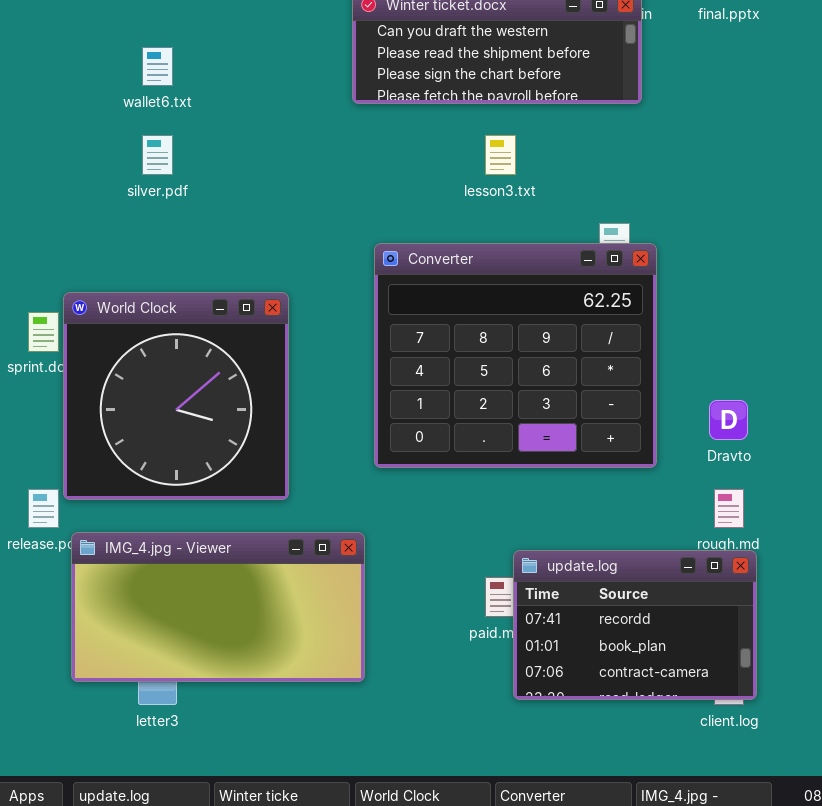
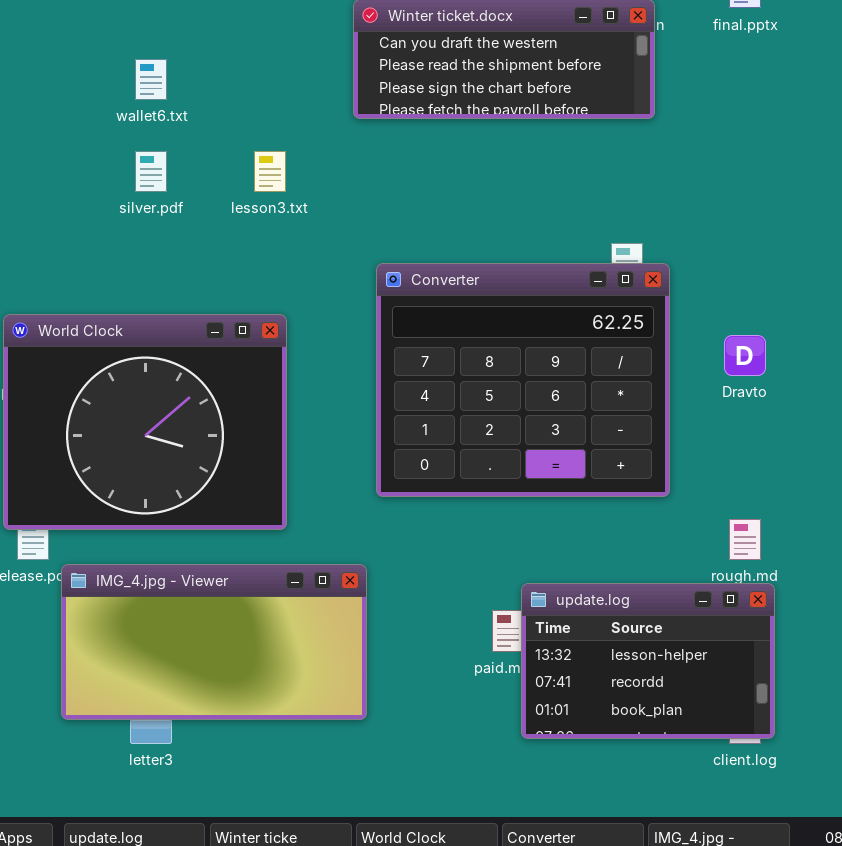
lesson3.txt: [485,135,516,175] -> [254,151,286,192], moved
World Clock: [63,292,289,500] -> [3,314,287,530], resized
Dravto: [709,400,748,440] -> [724,335,766,376], moved
update.log: [513,550,757,700] -> [521,583,775,739], scrolled up 1 row

